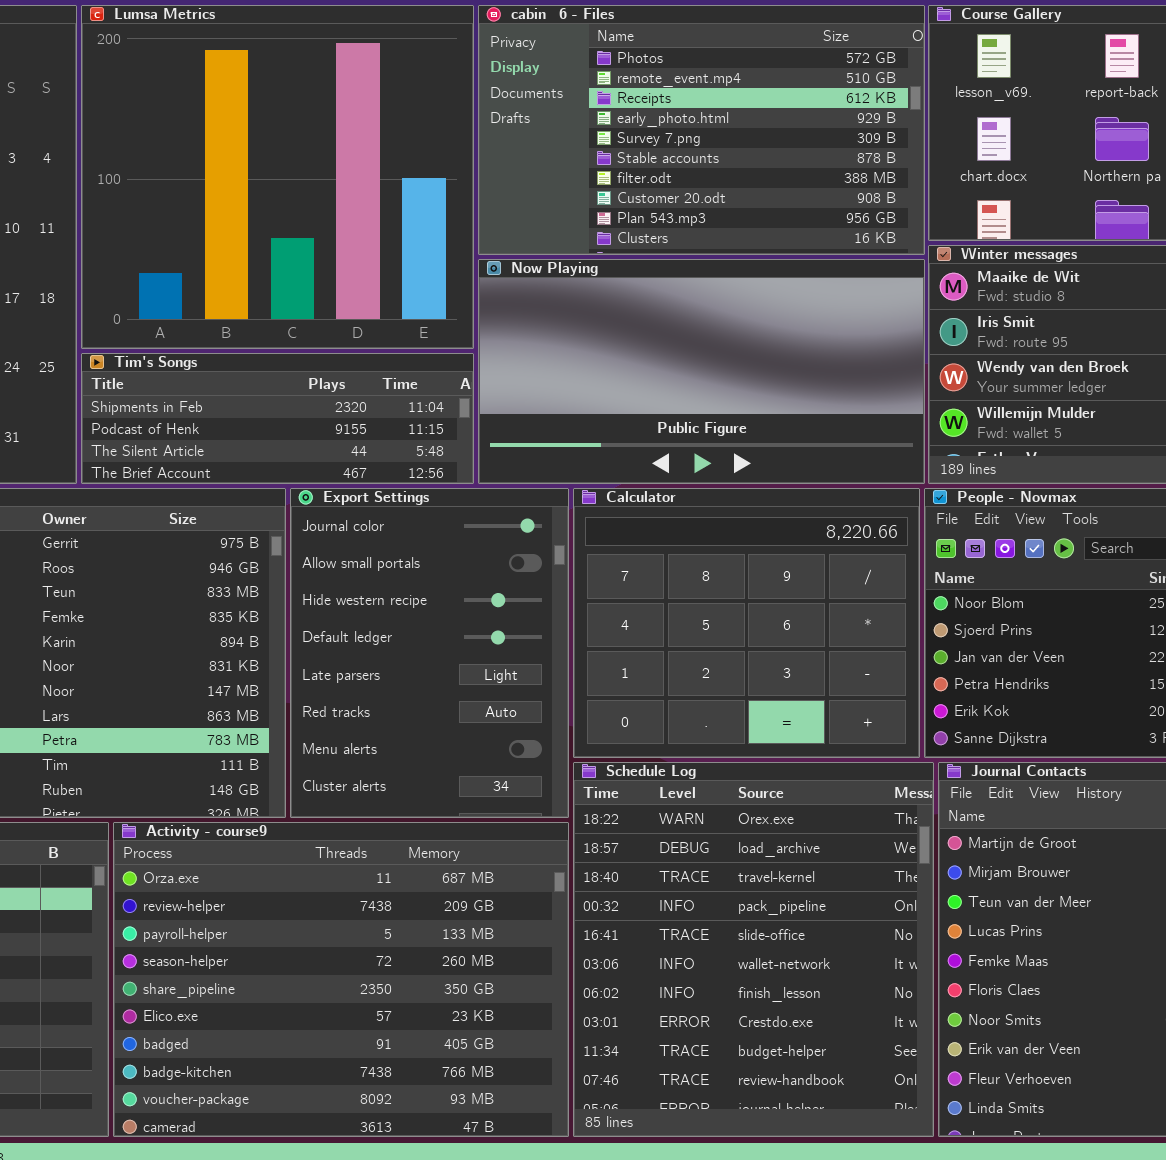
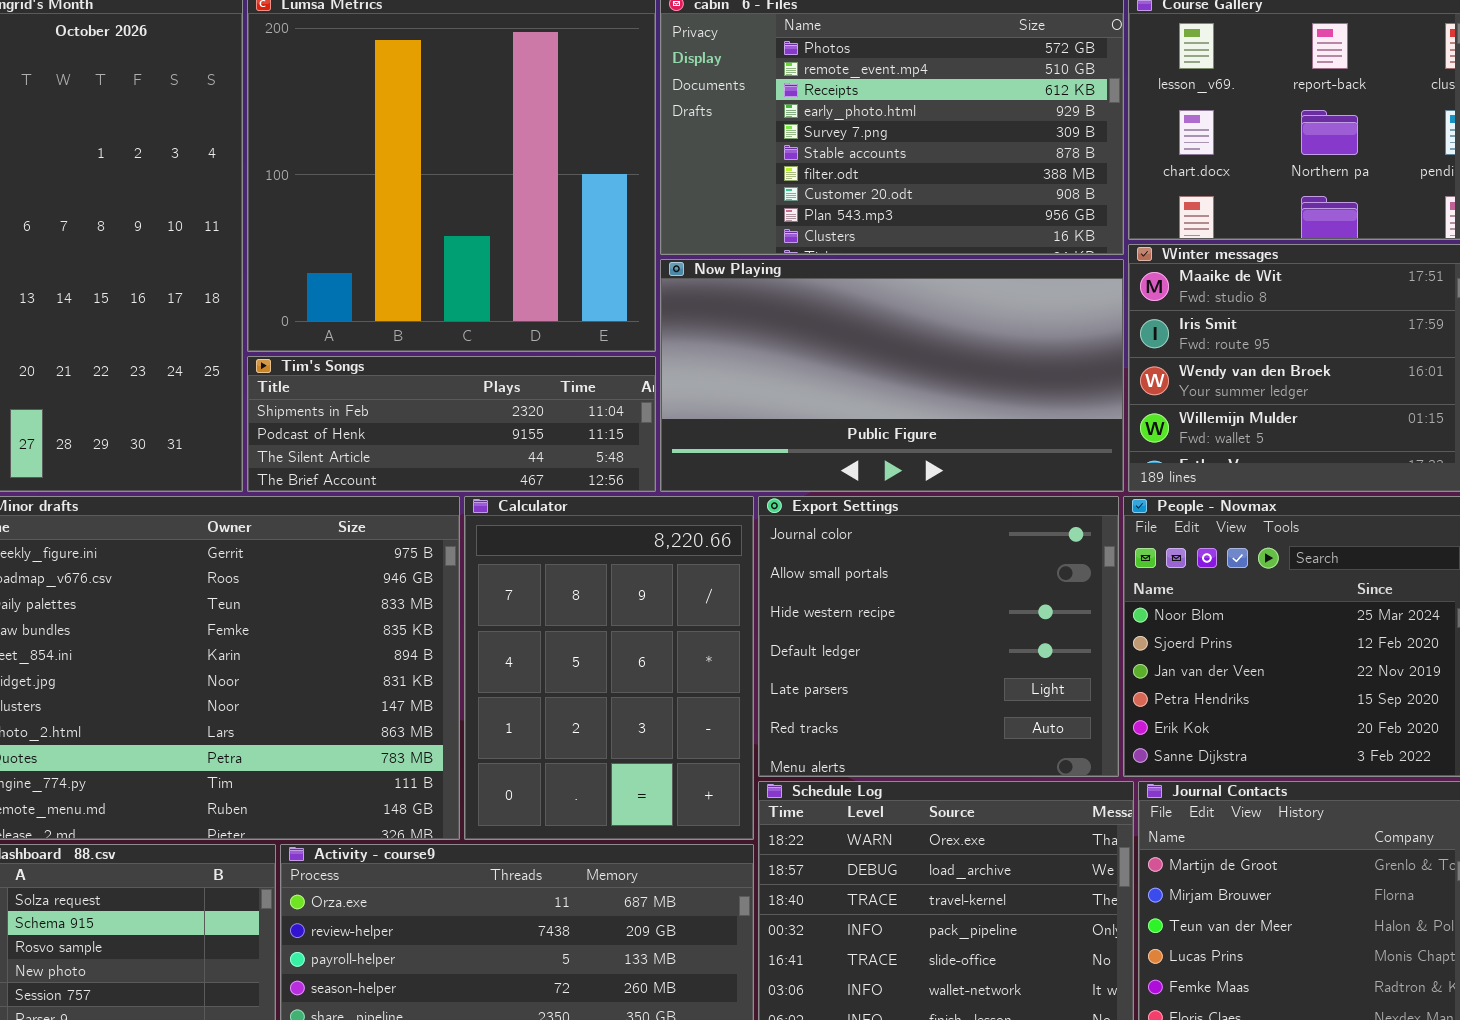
Export Settings: [290,488,569,818] -> [758,496,1119,777], moved, resized
Calculator: [573,488,920,758] -> [464,496,754,840], moved, resized

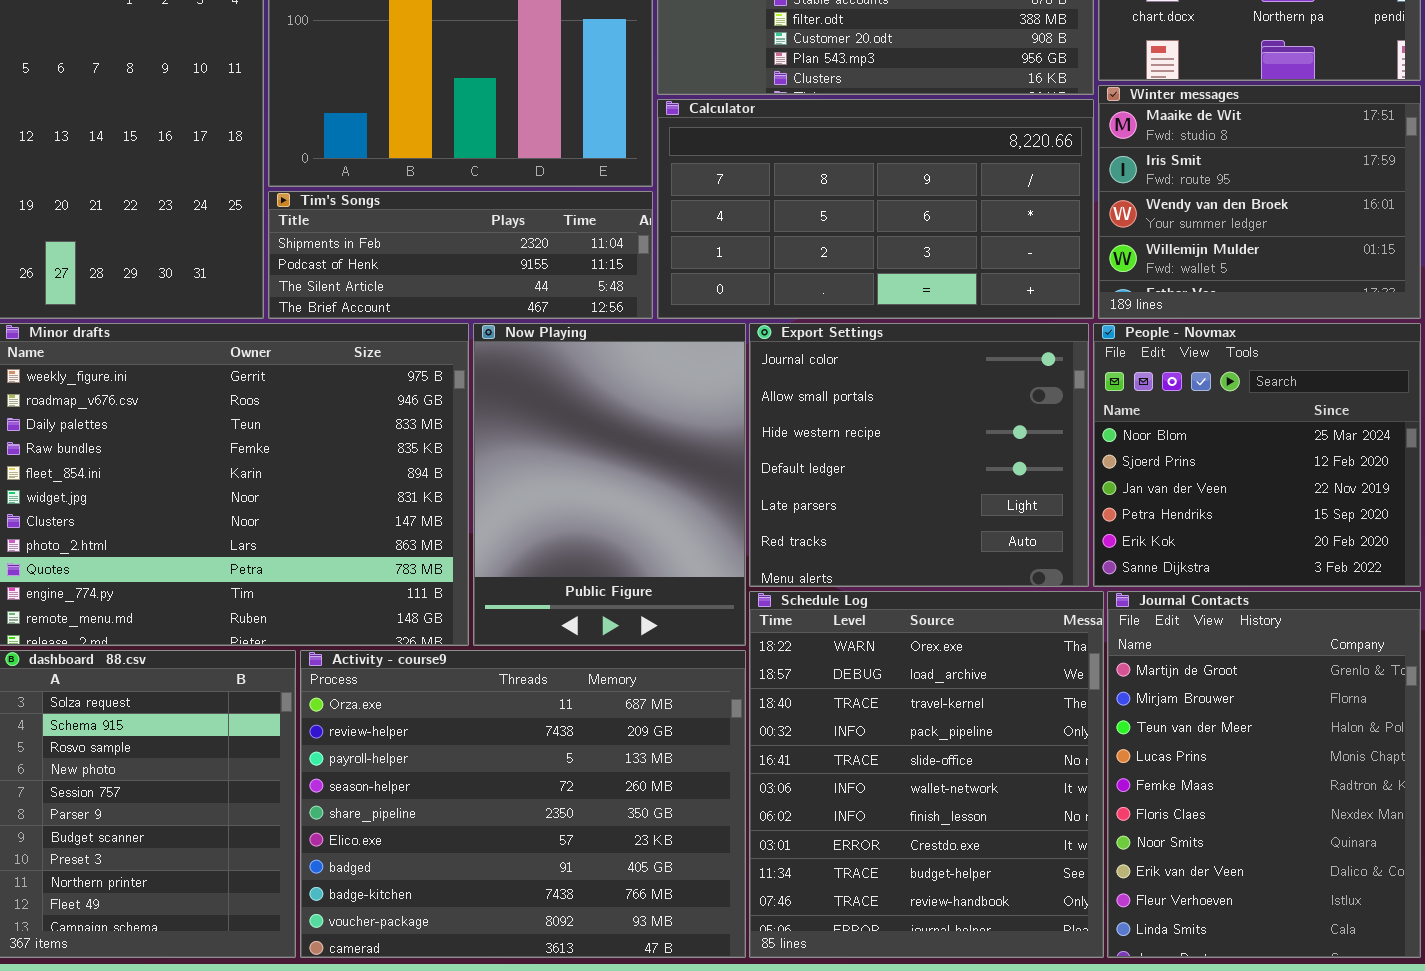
Now Playing: [660,259,1124,492] -> [473,323,746,646], moved, resized
Calculator: [464,496,754,840] -> [657,99,1094,319], moved, resized

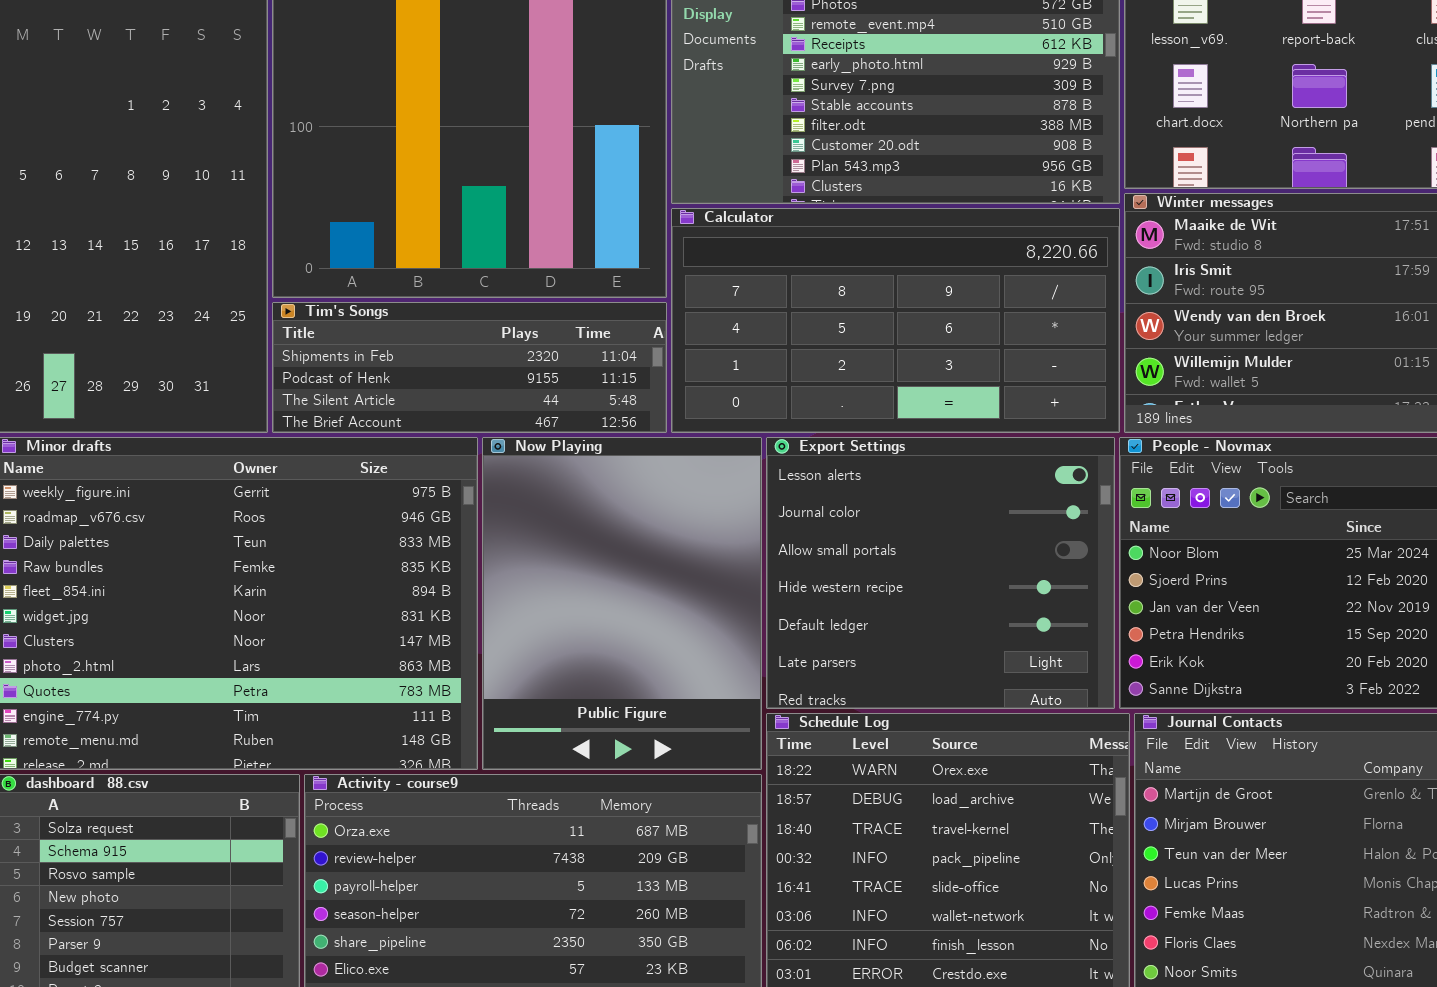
Export Settings: [749,323,1089,587] -> [766,437,1115,709], scrolled up 1 row

